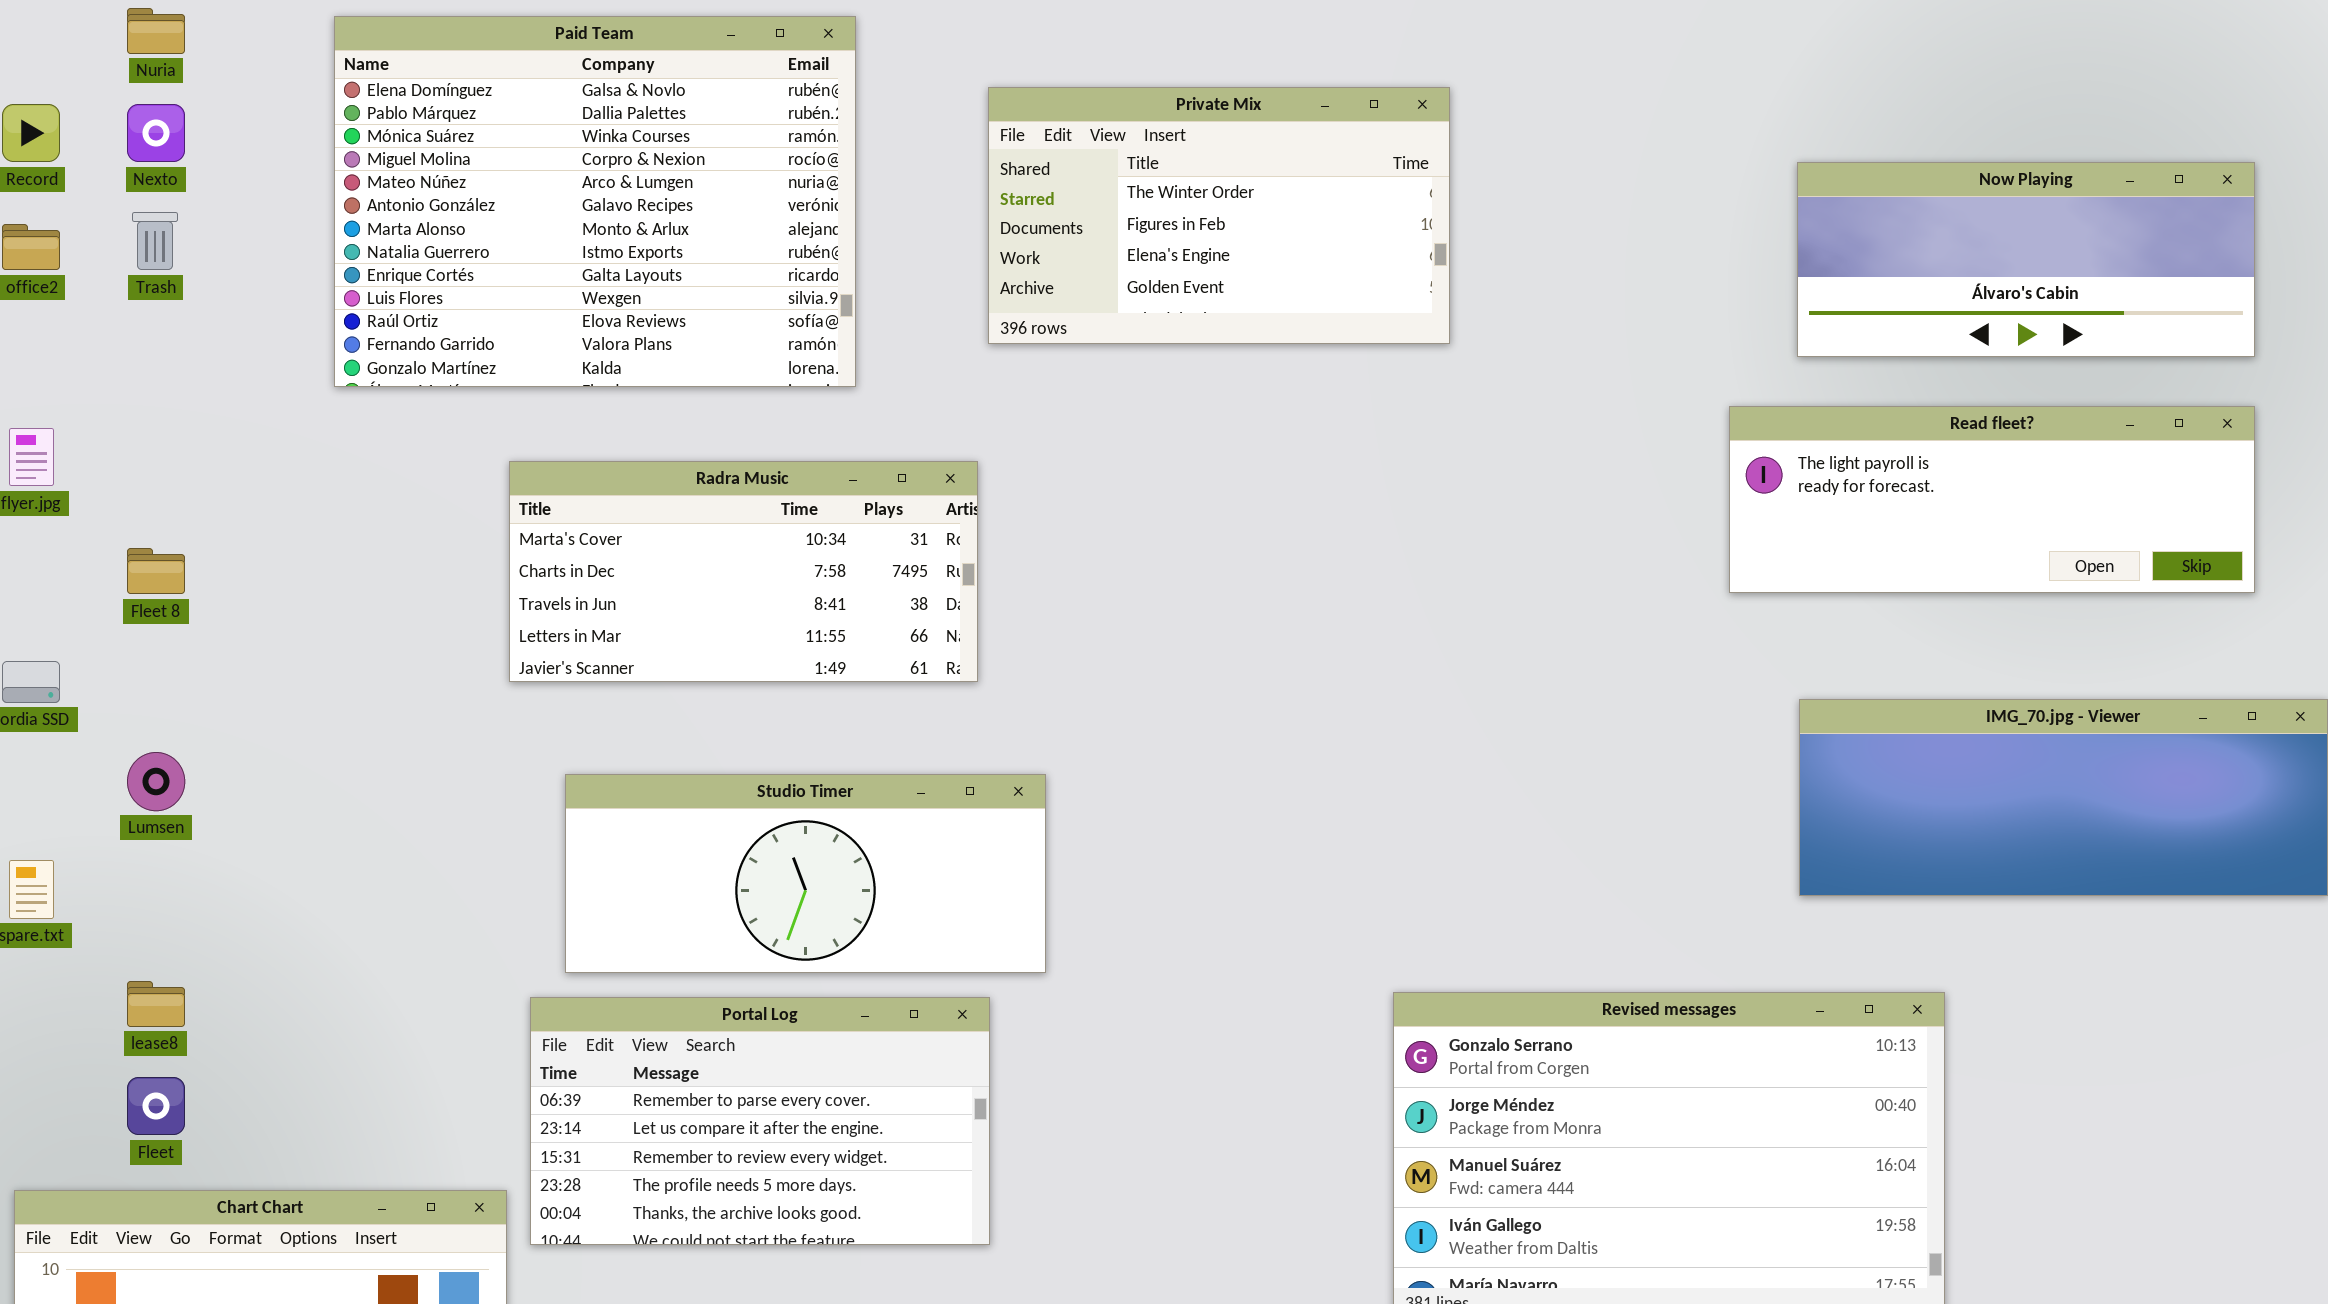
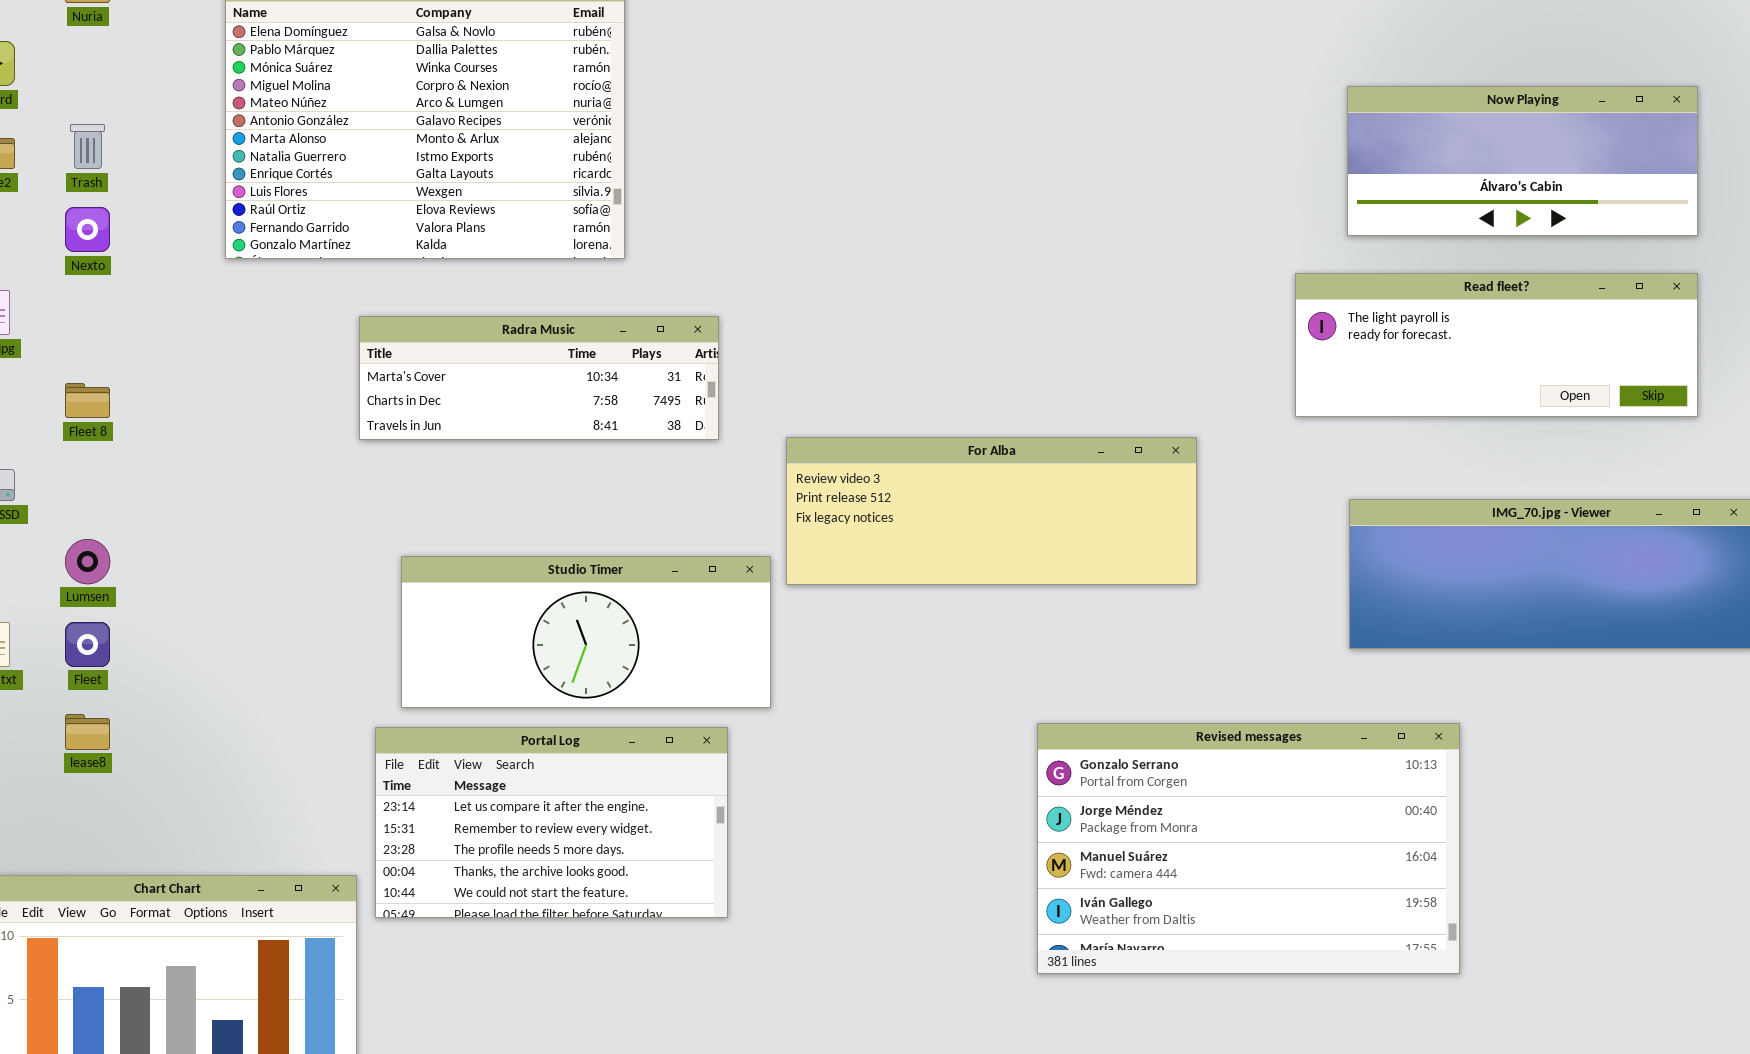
Private Mix: [988,87,1450,344] -> none, closed
Nexto: [127,104,185,162] -> [65,207,110,252], moved
Radra Music: [509,461,978,682] -> [359,316,719,440], resized
For Alba: none -> [786,437,1197,585], opened
Portal Log: [530,997,990,1245] -> [375,727,728,918], scrolled down 1 row
Fleet: [127,1077,185,1135] -> [65,622,110,667], moved

